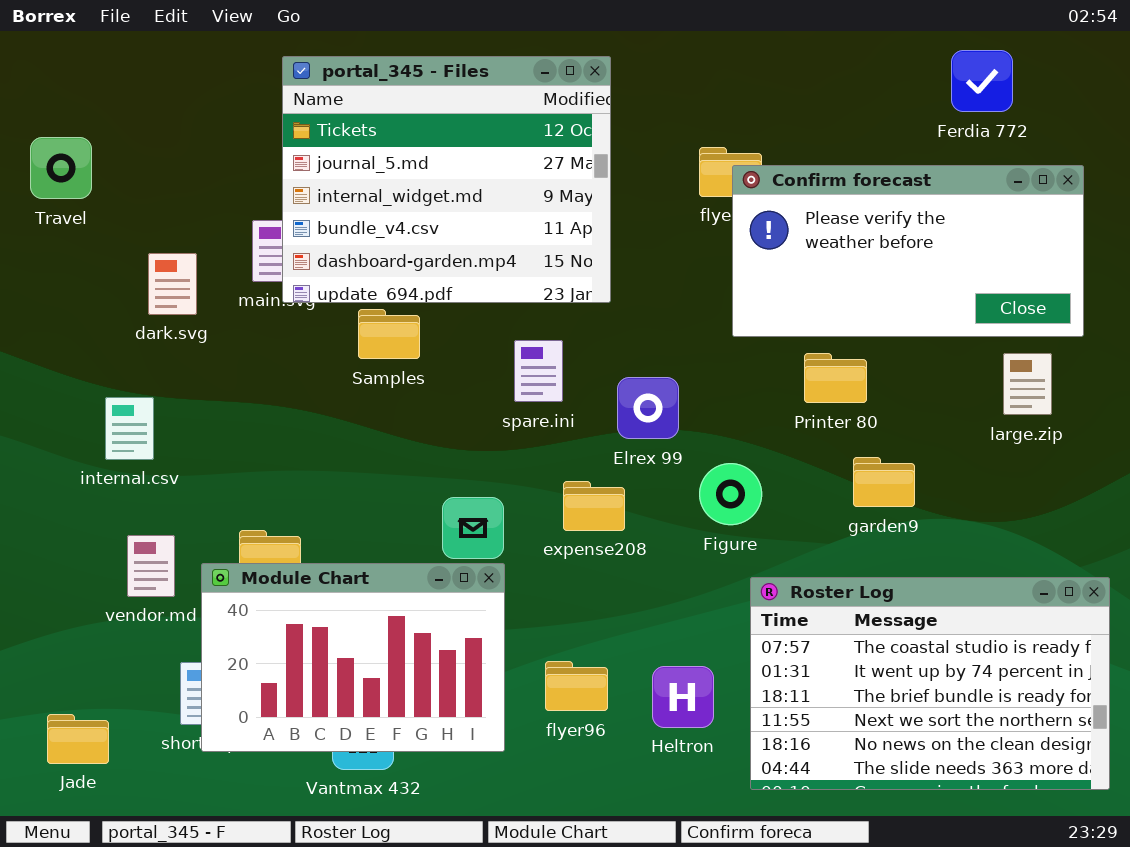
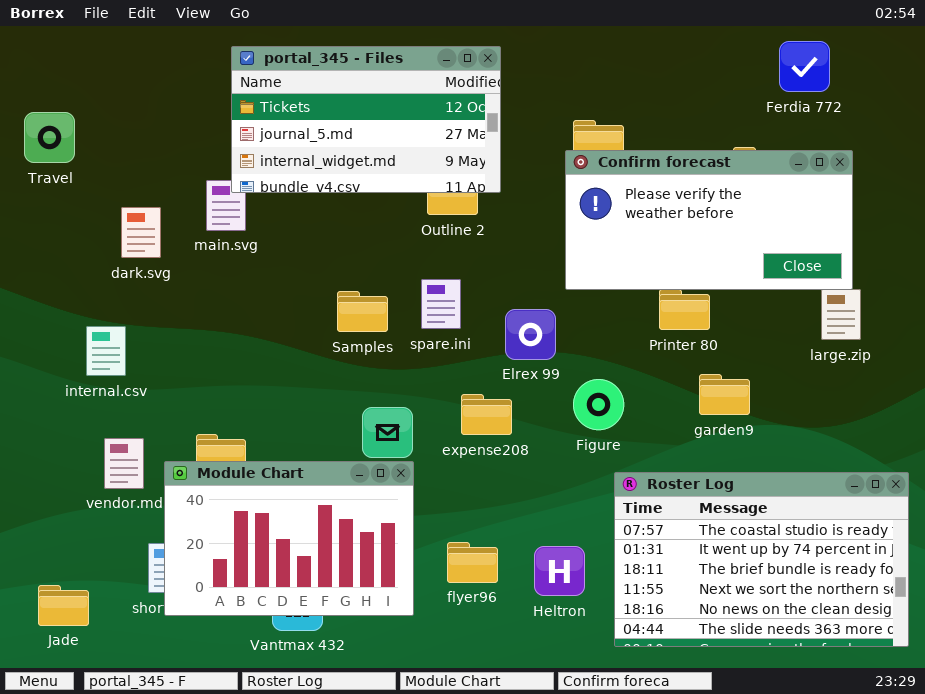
portal_345 - Files: [282,56,611,303] -> [231,46,501,193], resized
Confirm forecast: [732,165,1084,337] -> [565,150,853,290], moved
Samples: [358,309,420,359] -> [337,291,388,332], moved

